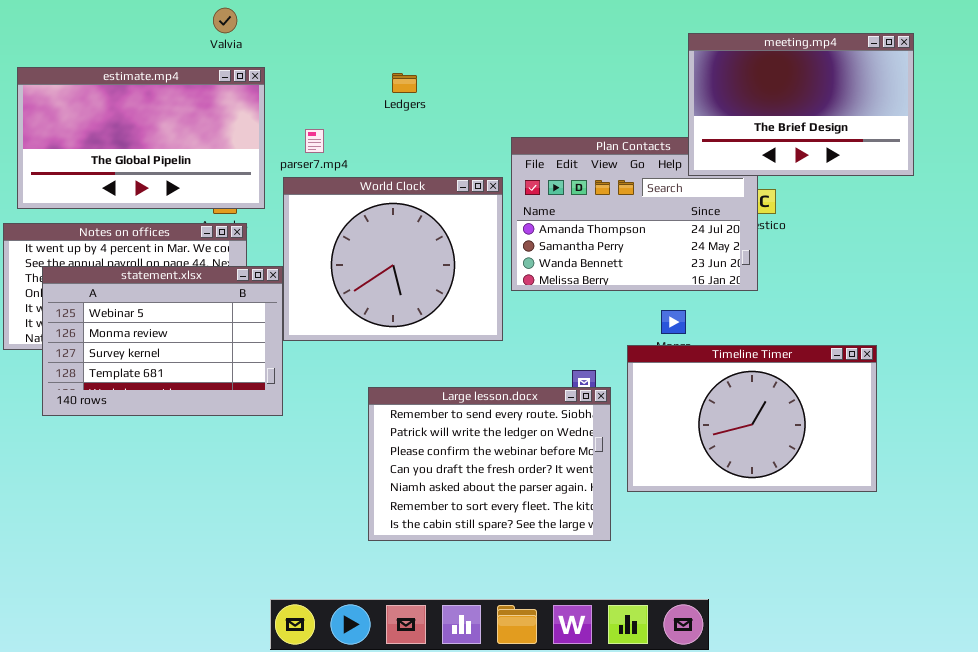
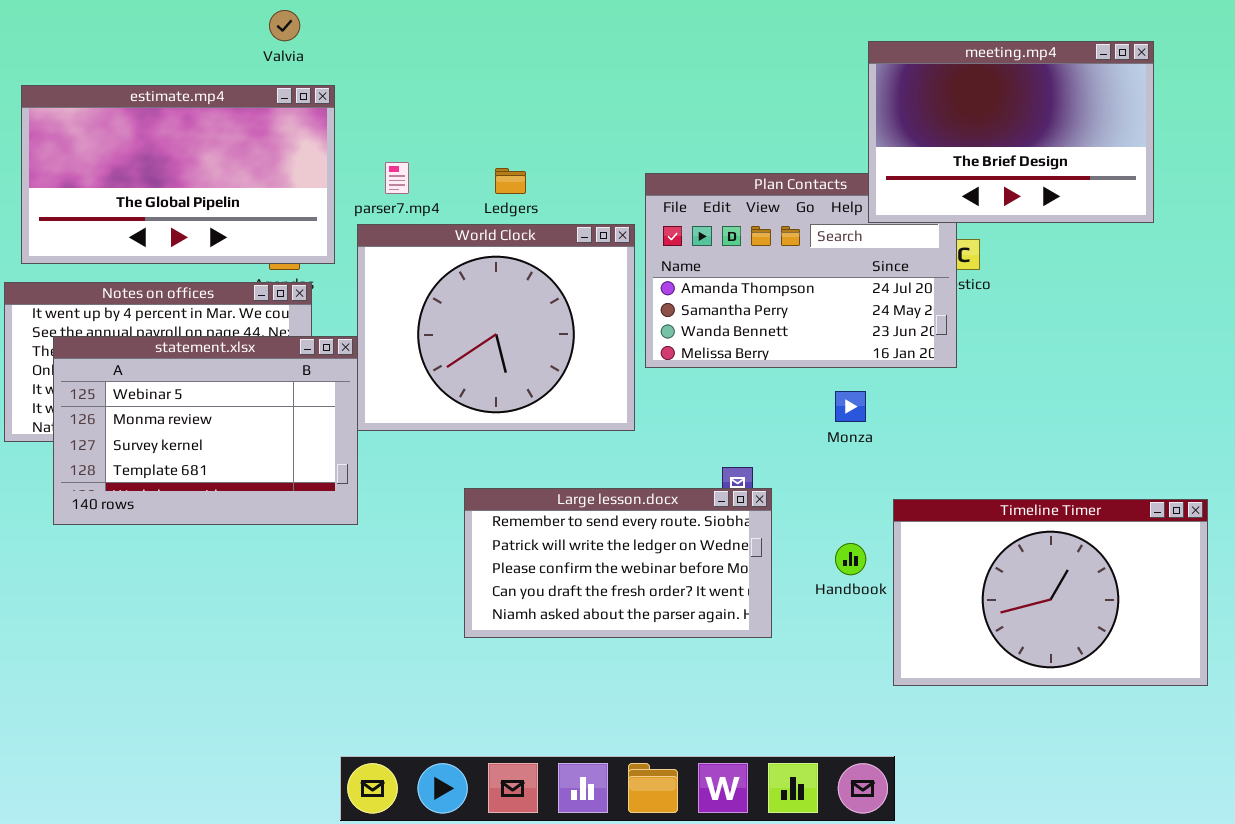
Ledgers: [392,73,417,93] -> [495,168,526,194], moved
Timeline Timer: [627,345,877,492] -> [893,499,1208,686], moved
Large lesson.docx: [368,387,611,541] -> [464,488,772,638], resized

